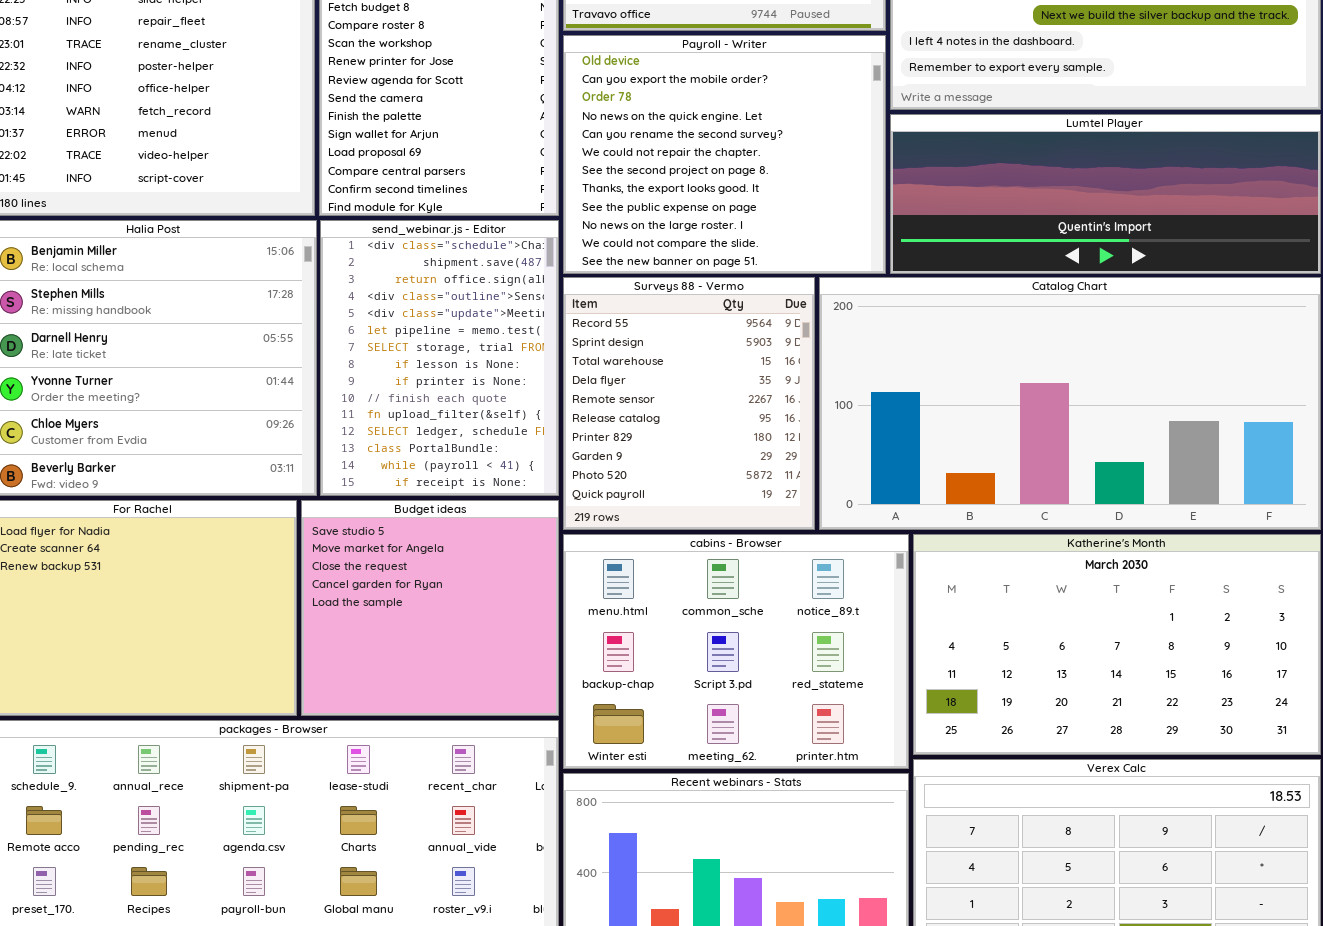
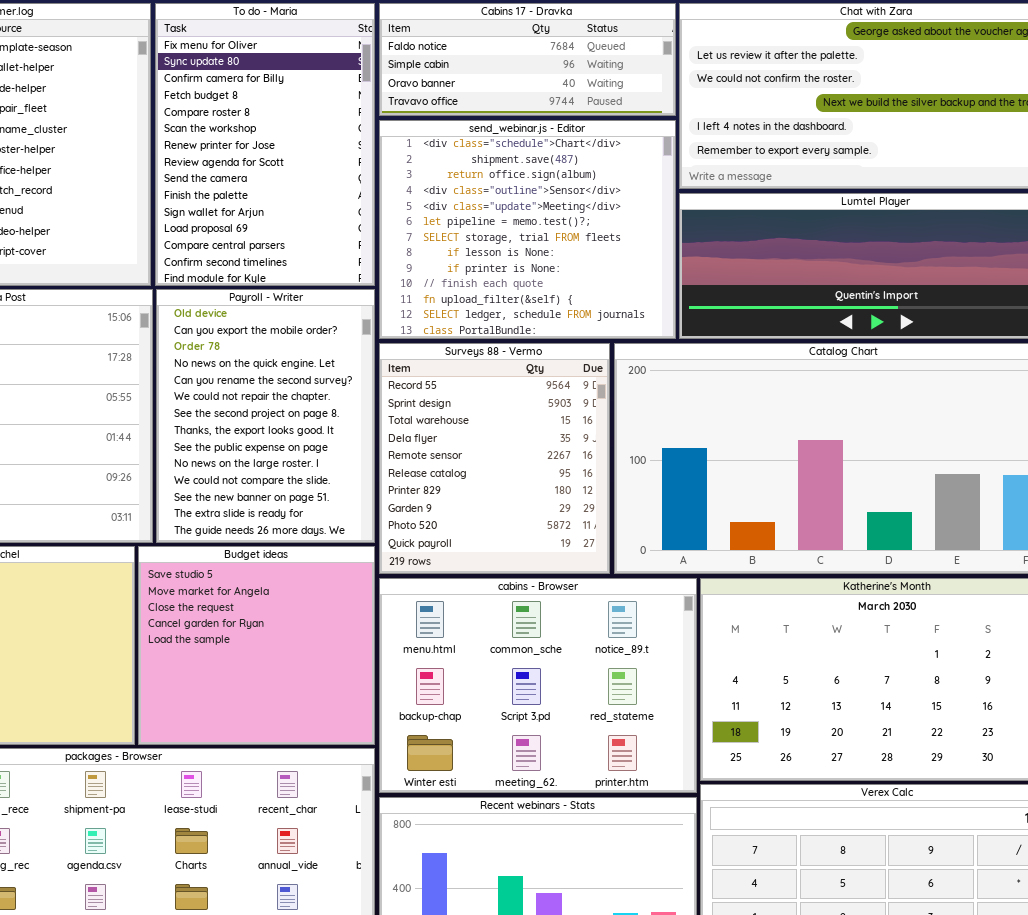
Payroll - Writer: [563,35,886,274] -> [156,289,375,543], moved, resized
send_webinar.js - Editor: [320,220,559,496] -> [379,120,676,339], moved, resized

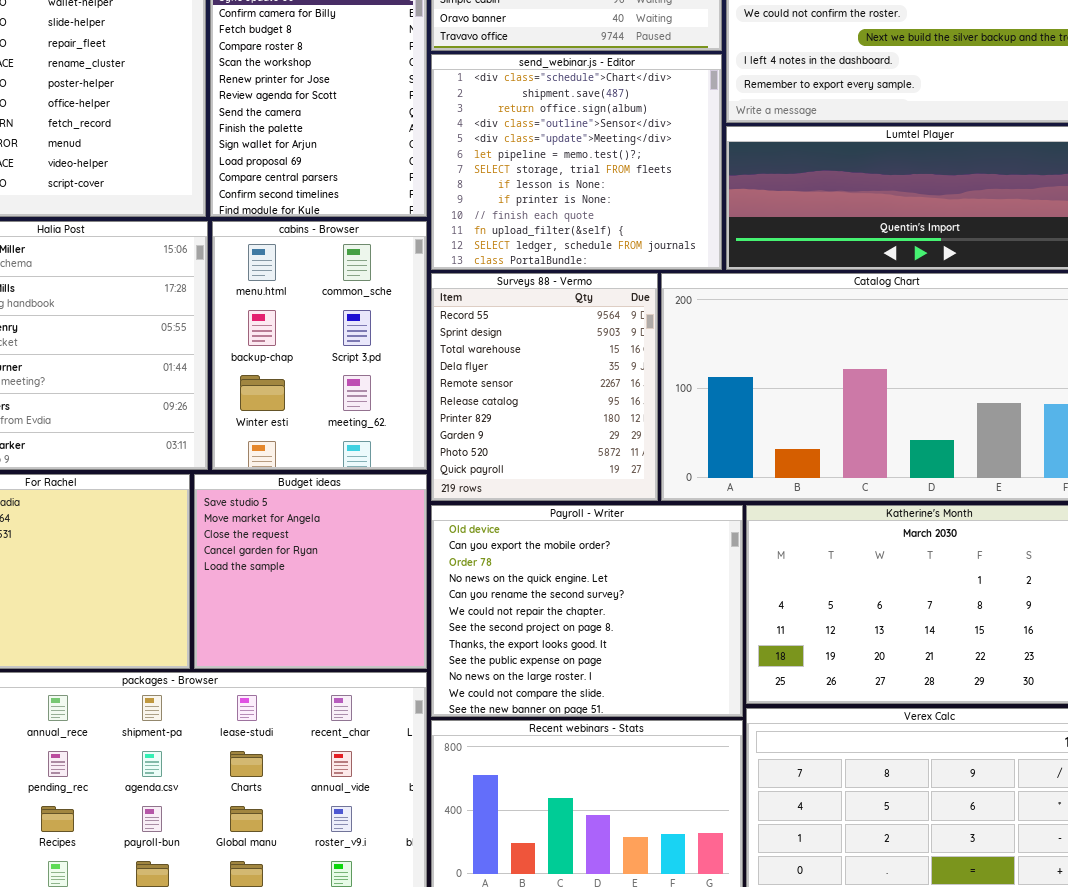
Payroll - Writer: [156,289,375,543] -> [431,505,743,717], moved, resized
cabins - Browser: [379,578,697,793] -> [212,221,427,470], moved, resized

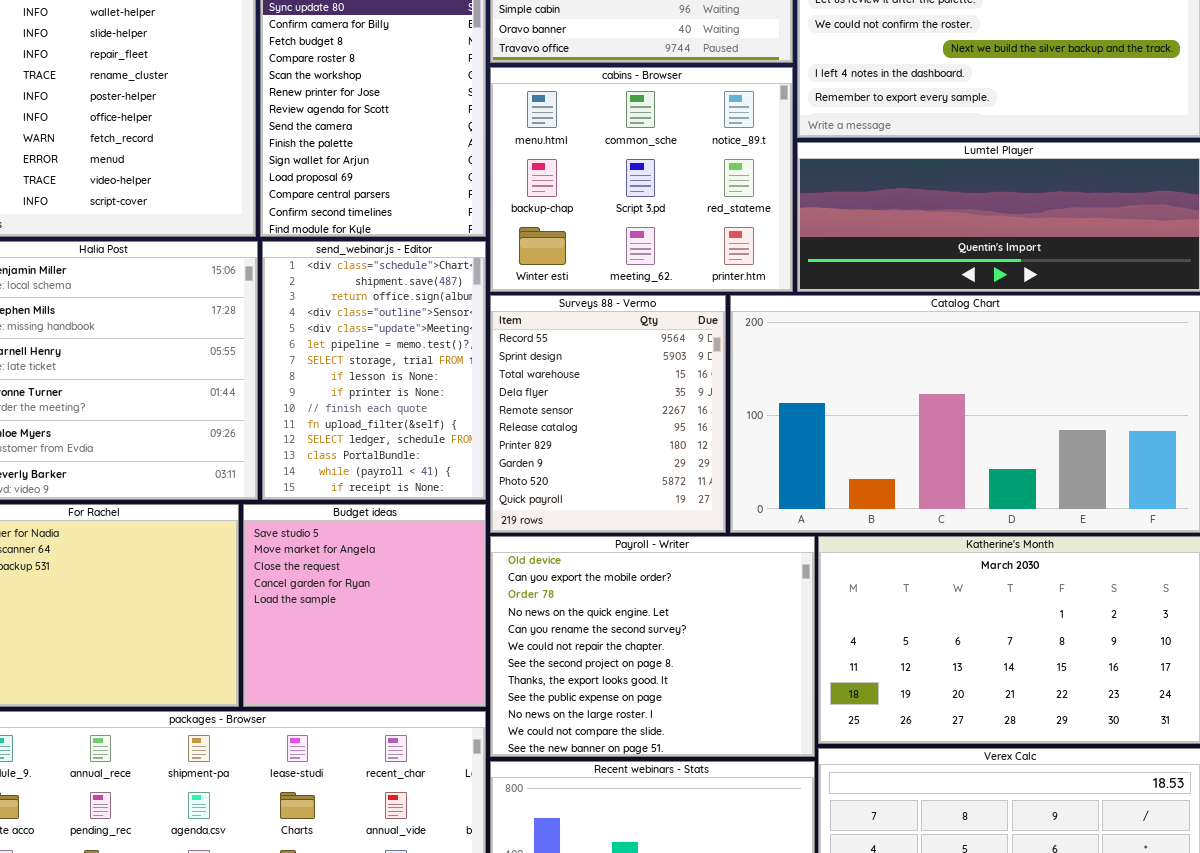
send_webinar.js - Editor: [431,54,722,270] -> [262,241,486,500], moved, resized
cabins - Browser: [212,221,427,470] -> [490,67,793,292], moved, resized

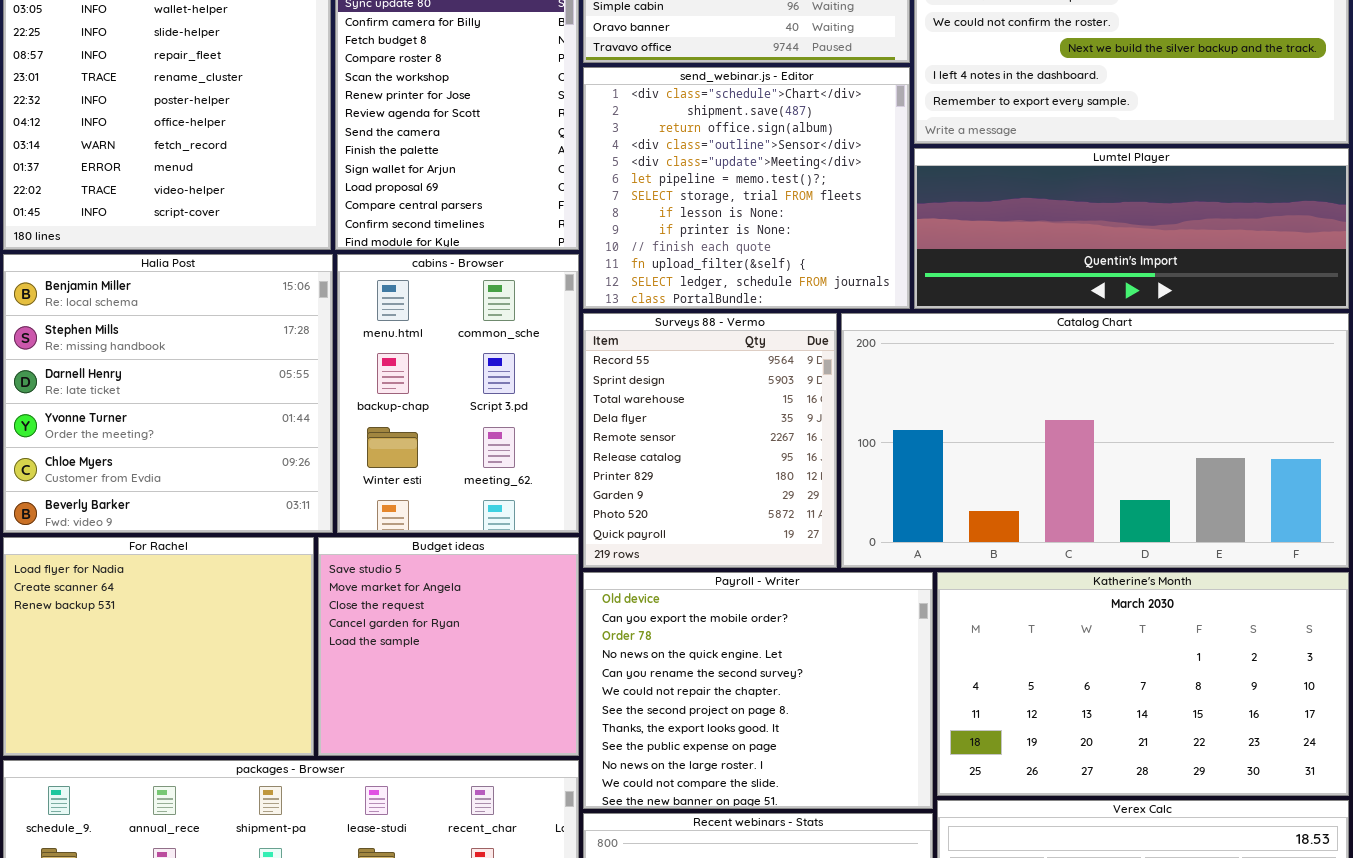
cabins - Browser: [490,67,793,292] -> [337,254,579,533], moved, resized
send_webinar.js - Editor: [262,241,486,500] -> [583,67,910,309], moved, resized

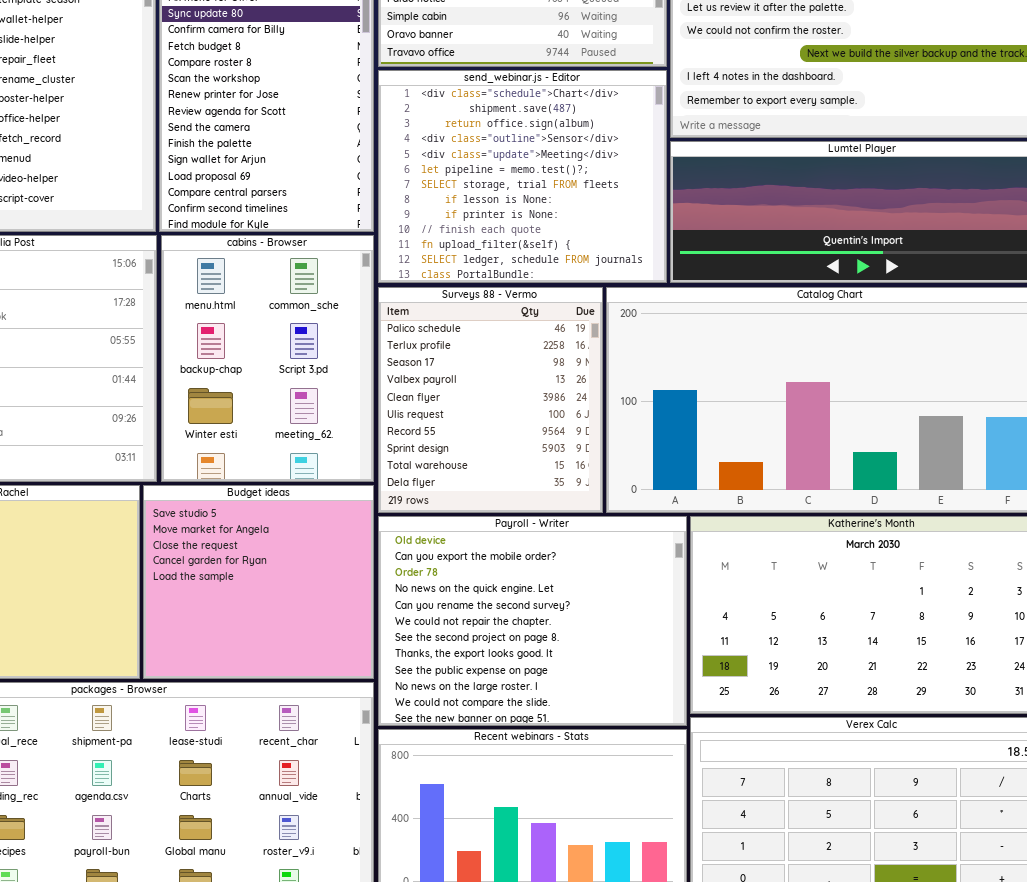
Surveys 88 - Vermo: [583,313,837,568] -> [378,287,603,513], scrolled up 6 rows

